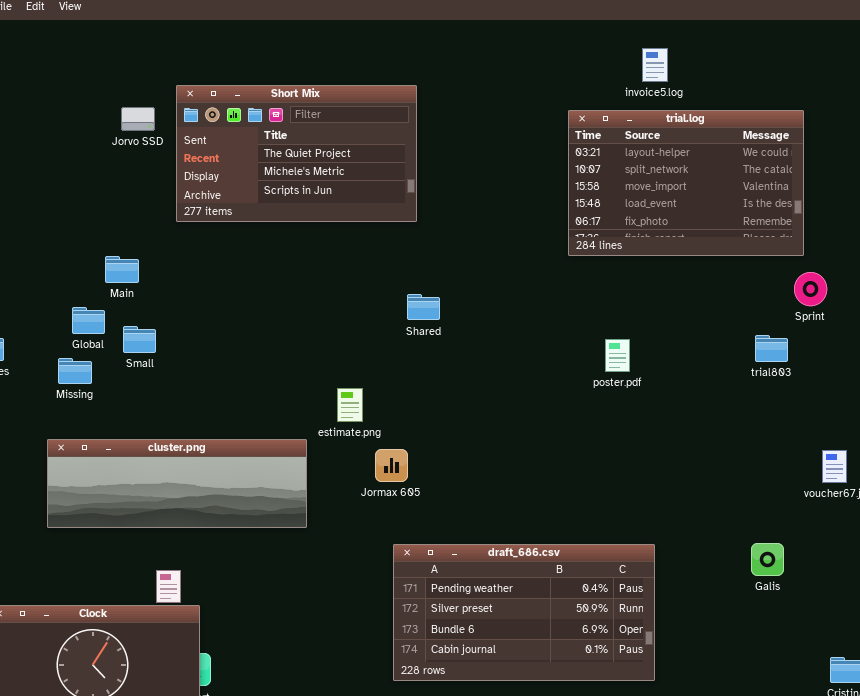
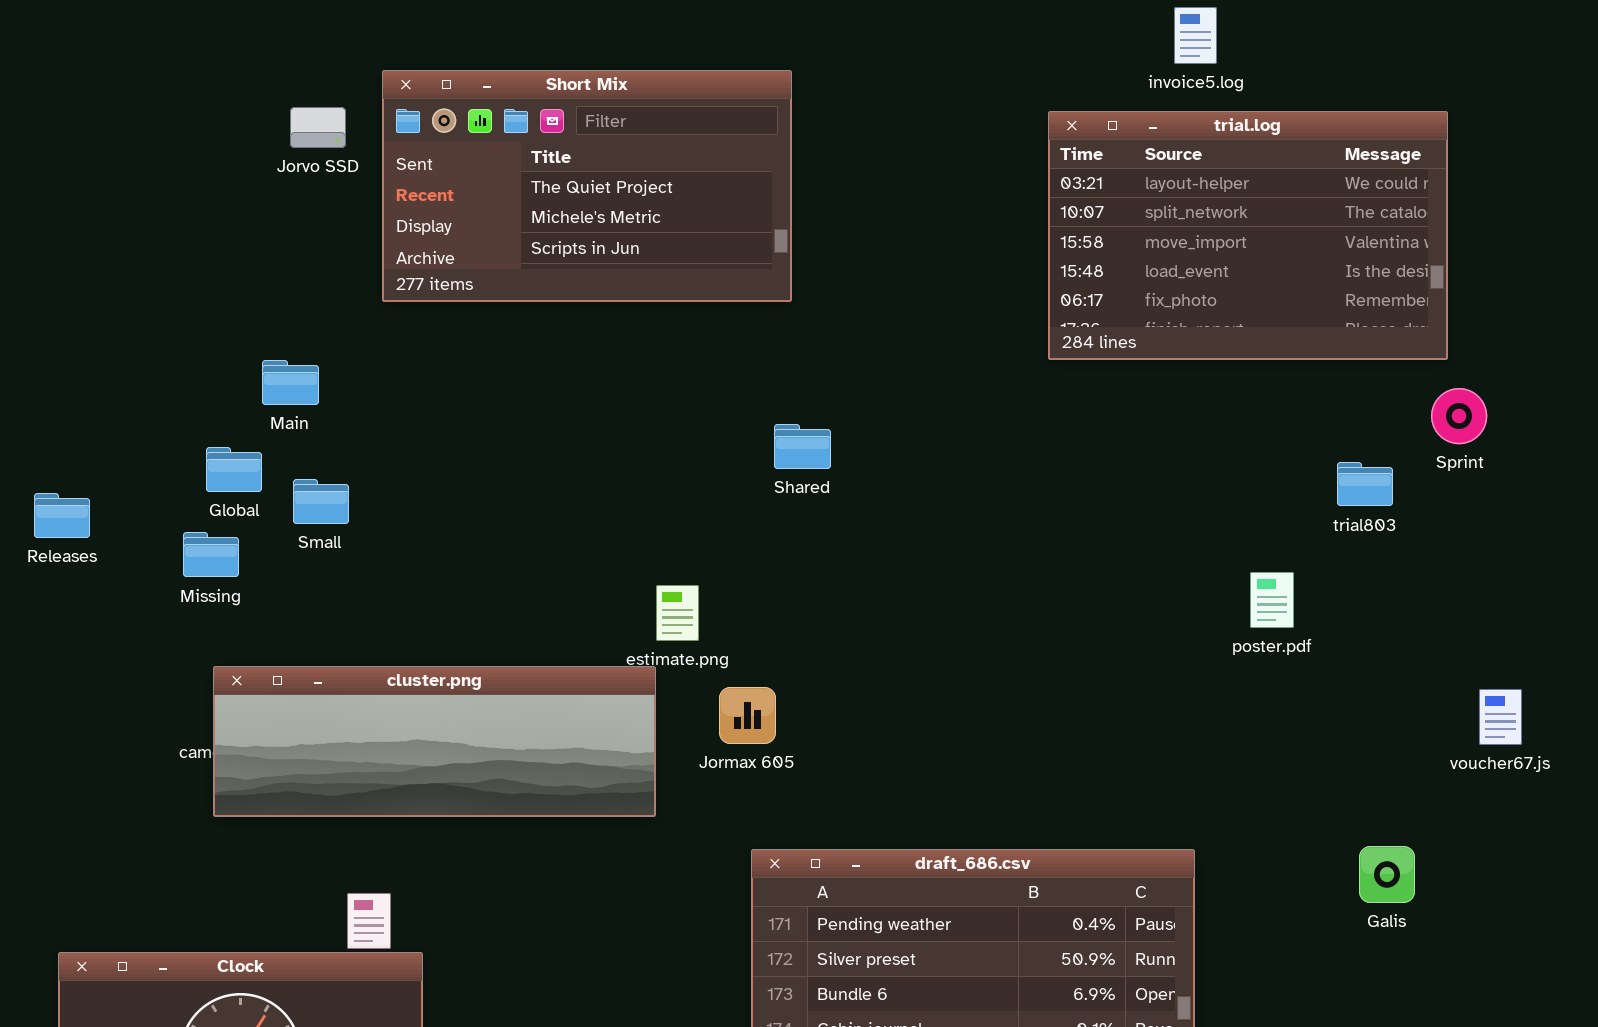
trial803: [755,335,788,362] -> [1337,462,1393,506], moved
poster.pdf: [605,339,630,372] -> [1250,572,1294,628], moved
cluster.png: [47,439,307,528] -> [213,666,656,817], moved

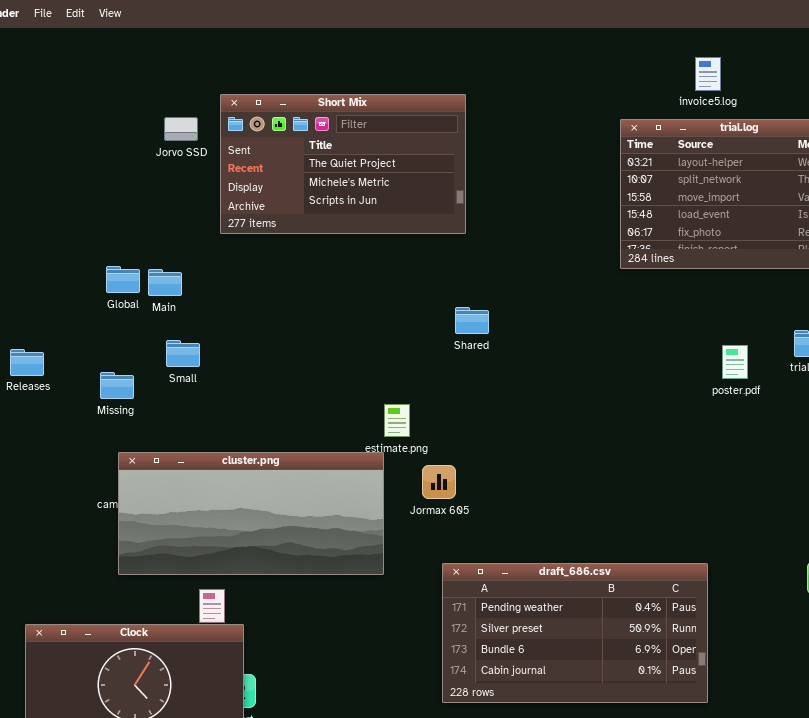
Global: [206,447,262,492] -> [106,266,140,293], moved
poster.pdf: [1250,572,1294,628] -> [722,345,748,379], moved
cluster.png: [213,666,656,817] -> [118,452,384,575], resized

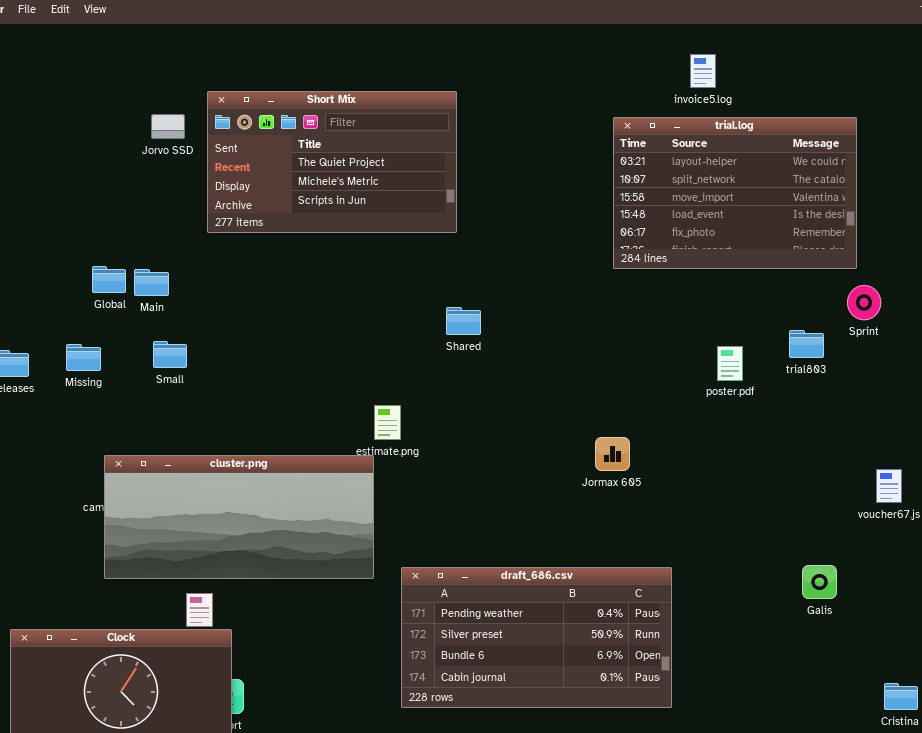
Missing: [100,372,134,399] -> [66,344,101,371], moved
Jormax 605: [422,465,456,499] -> [595,437,630,471], moved
draft_686.csv: [442,563,708,703] -> [401,567,672,708], moved

